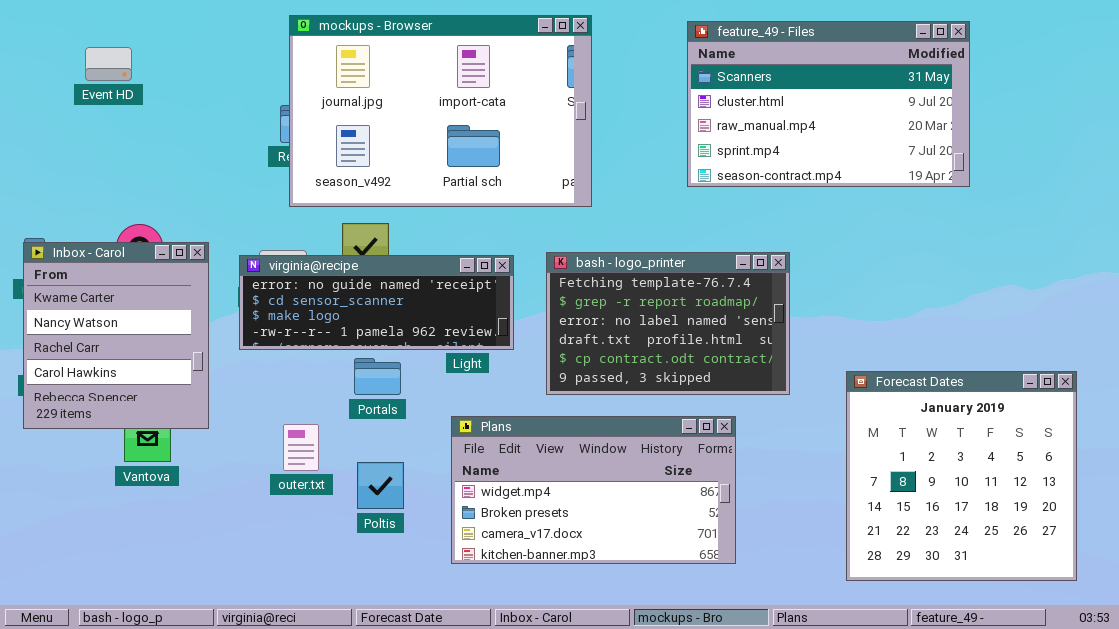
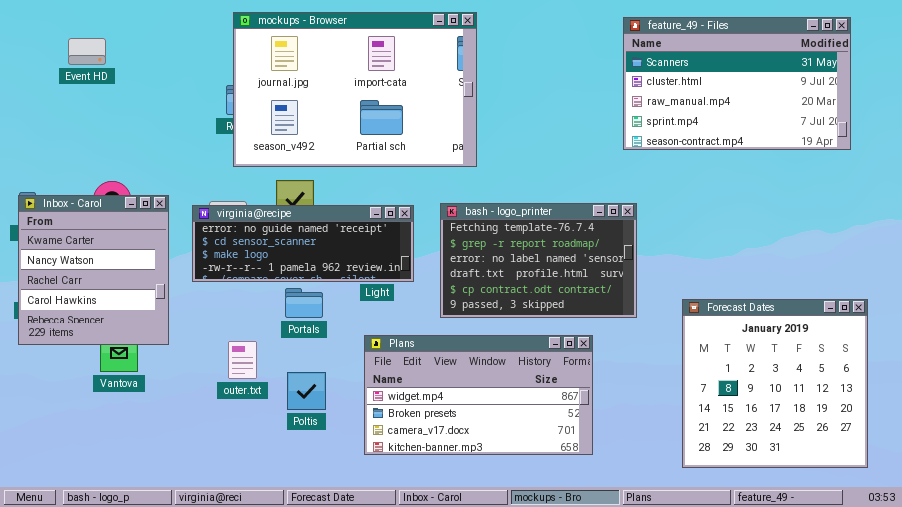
feature_49 - Files: [687,21,970,187] -> [623,17,851,150], moved

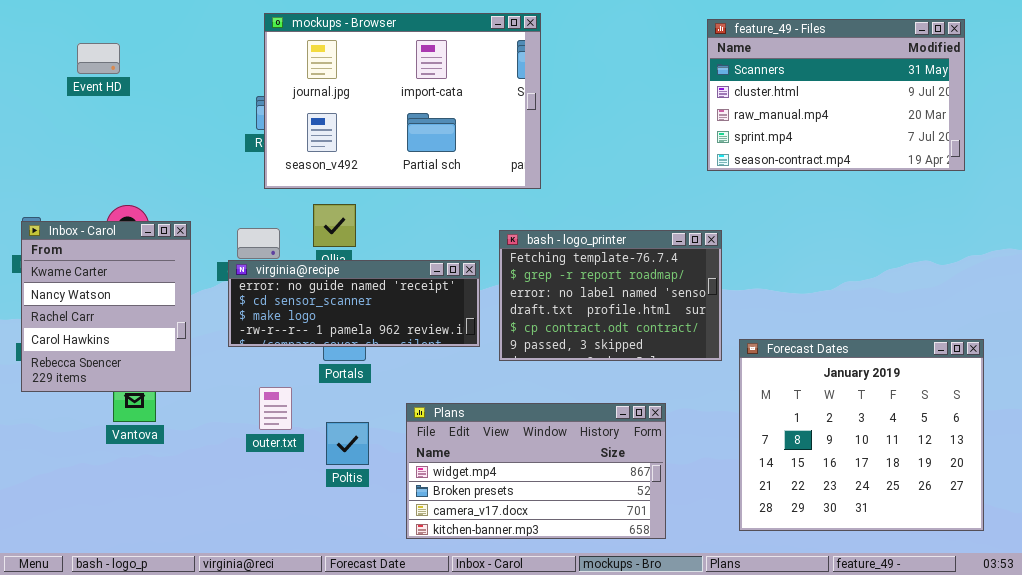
virginia@recipe: [192,205,414,282] -> [228,260,480,347], moved
Forecast Dates: [682,299,868,468] -> [739,339,984,531], resized
Plans: [364,335,593,455] -> [406,403,666,539], moved

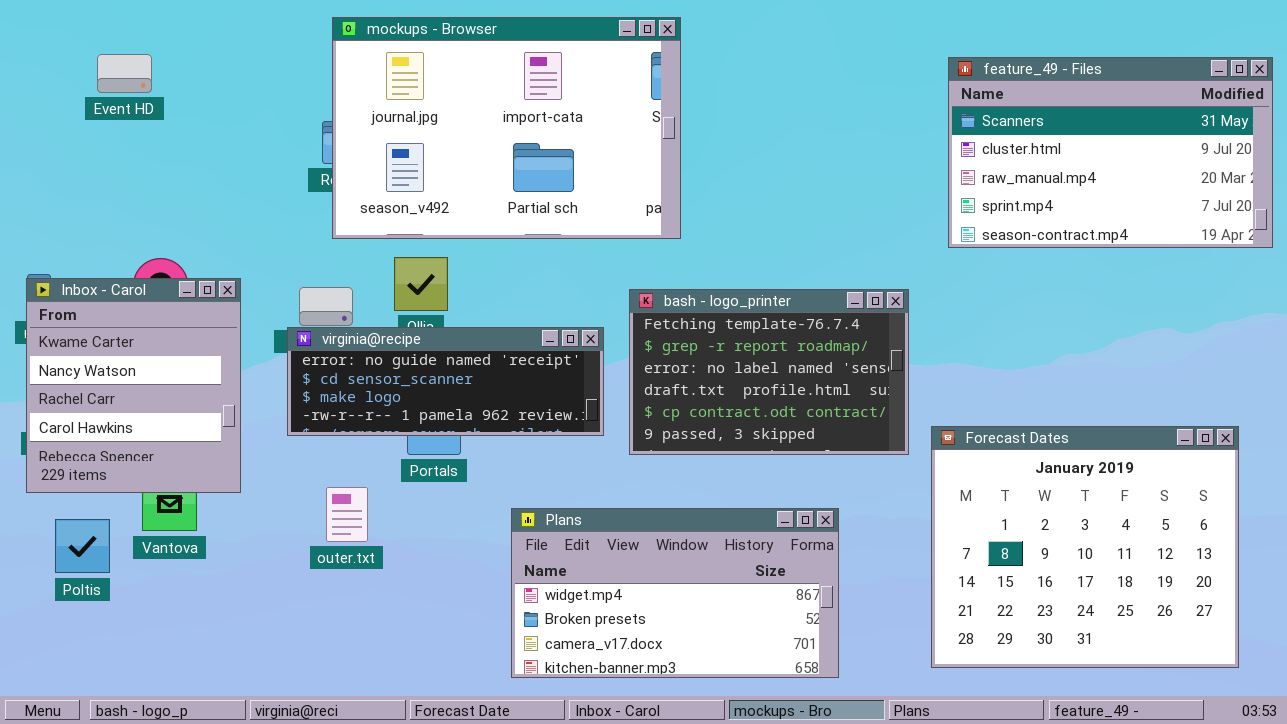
feature_49 - Files: [707,19,965,171] -> [948,57,1273,248], moved
Poltis: [326,422,369,465] -> [55,519,110,573], moved

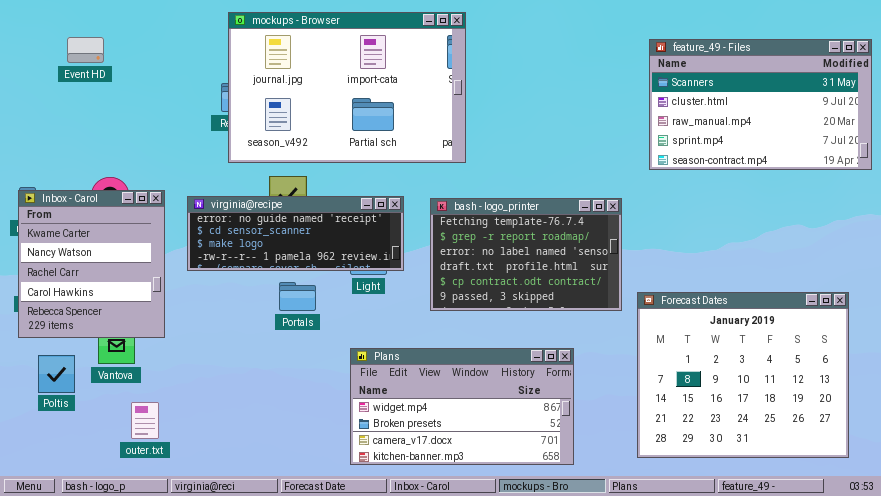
virginia@recipe: [287,327,604,436] -> [187,196,404,271], moved
outer.txt: [326,487,368,542] -> [131,402,159,439], moved

